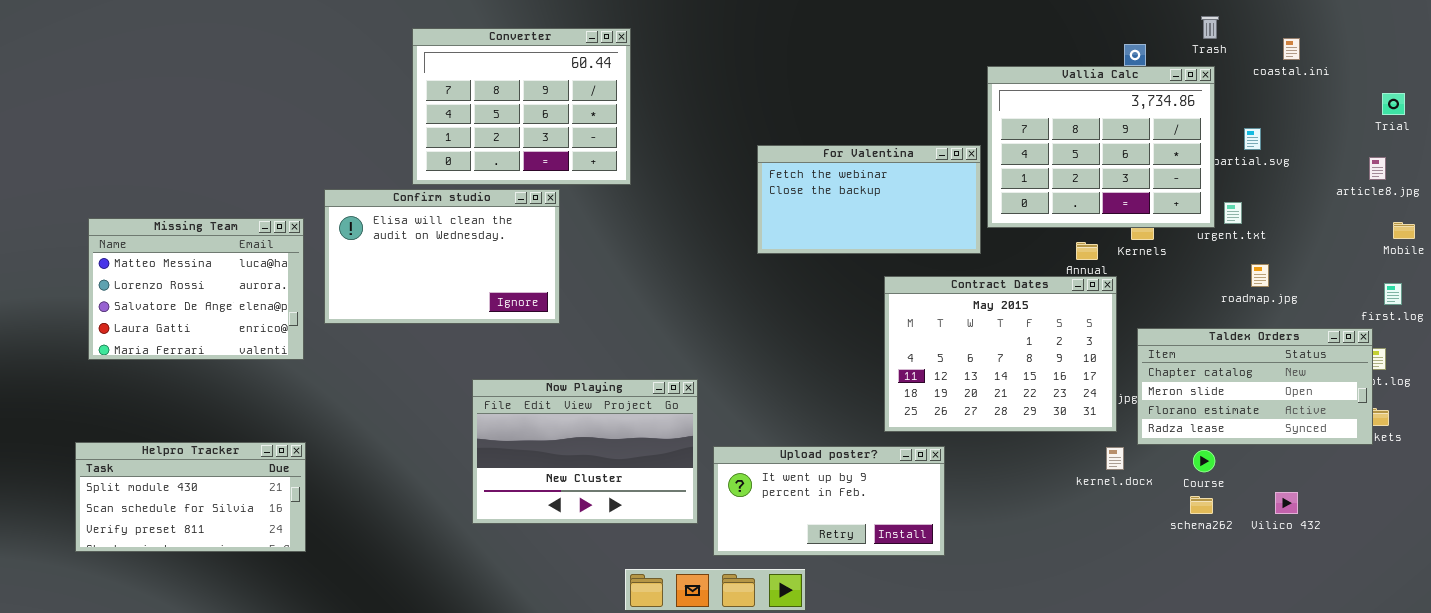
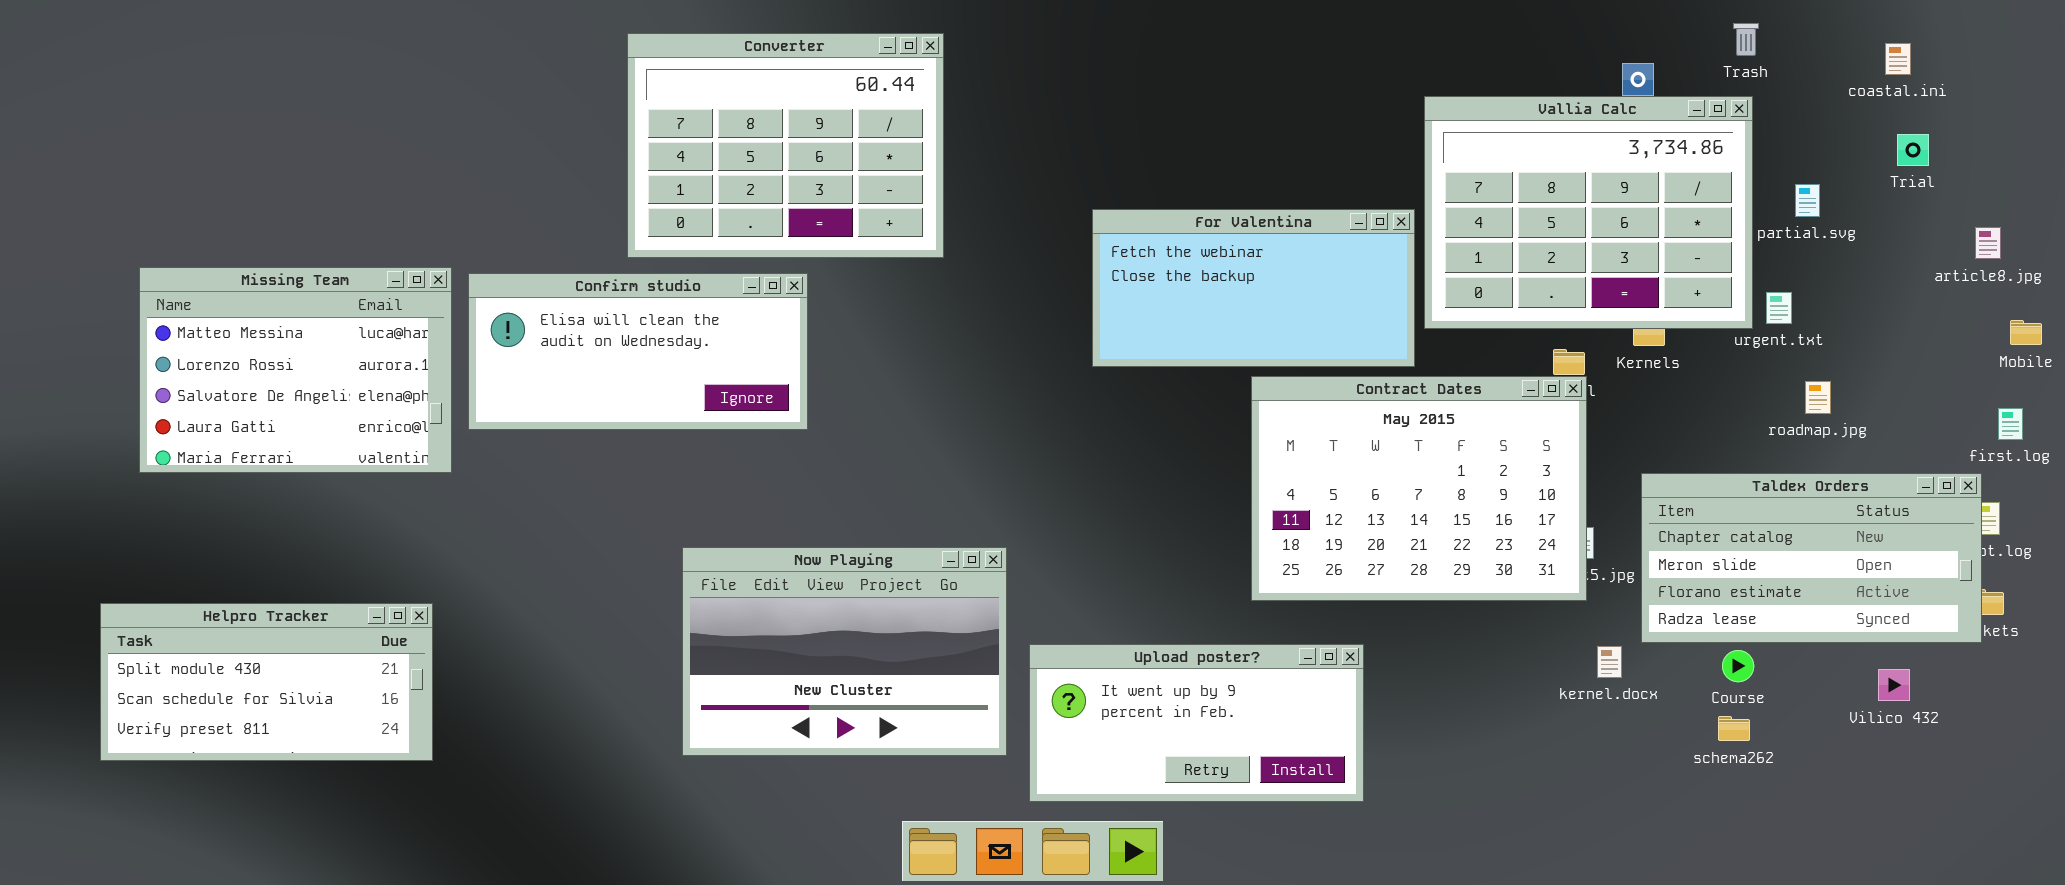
Converter: [412,28,631,185] -> [627,33,944,258], moved
coastal.ini: [1283,38,1300,60] -> [1885,43,1911,75], moved
Trial: [1382,93,1405,115] -> [1897,134,1929,166], moved
Confirm studio: [324,189,560,324] -> [468,273,808,430], resized
Missing Team: [88,218,304,360] -> [139,267,452,473], moved
Contract Dates: [884,276,1117,432] -> [1251,376,1587,601], moved
Helpro Tracker: [75,442,306,552] -> [100,603,433,761], moved
Vilico 432: [1275,492,1298,514] -> [1878,669,1910,701], moved

